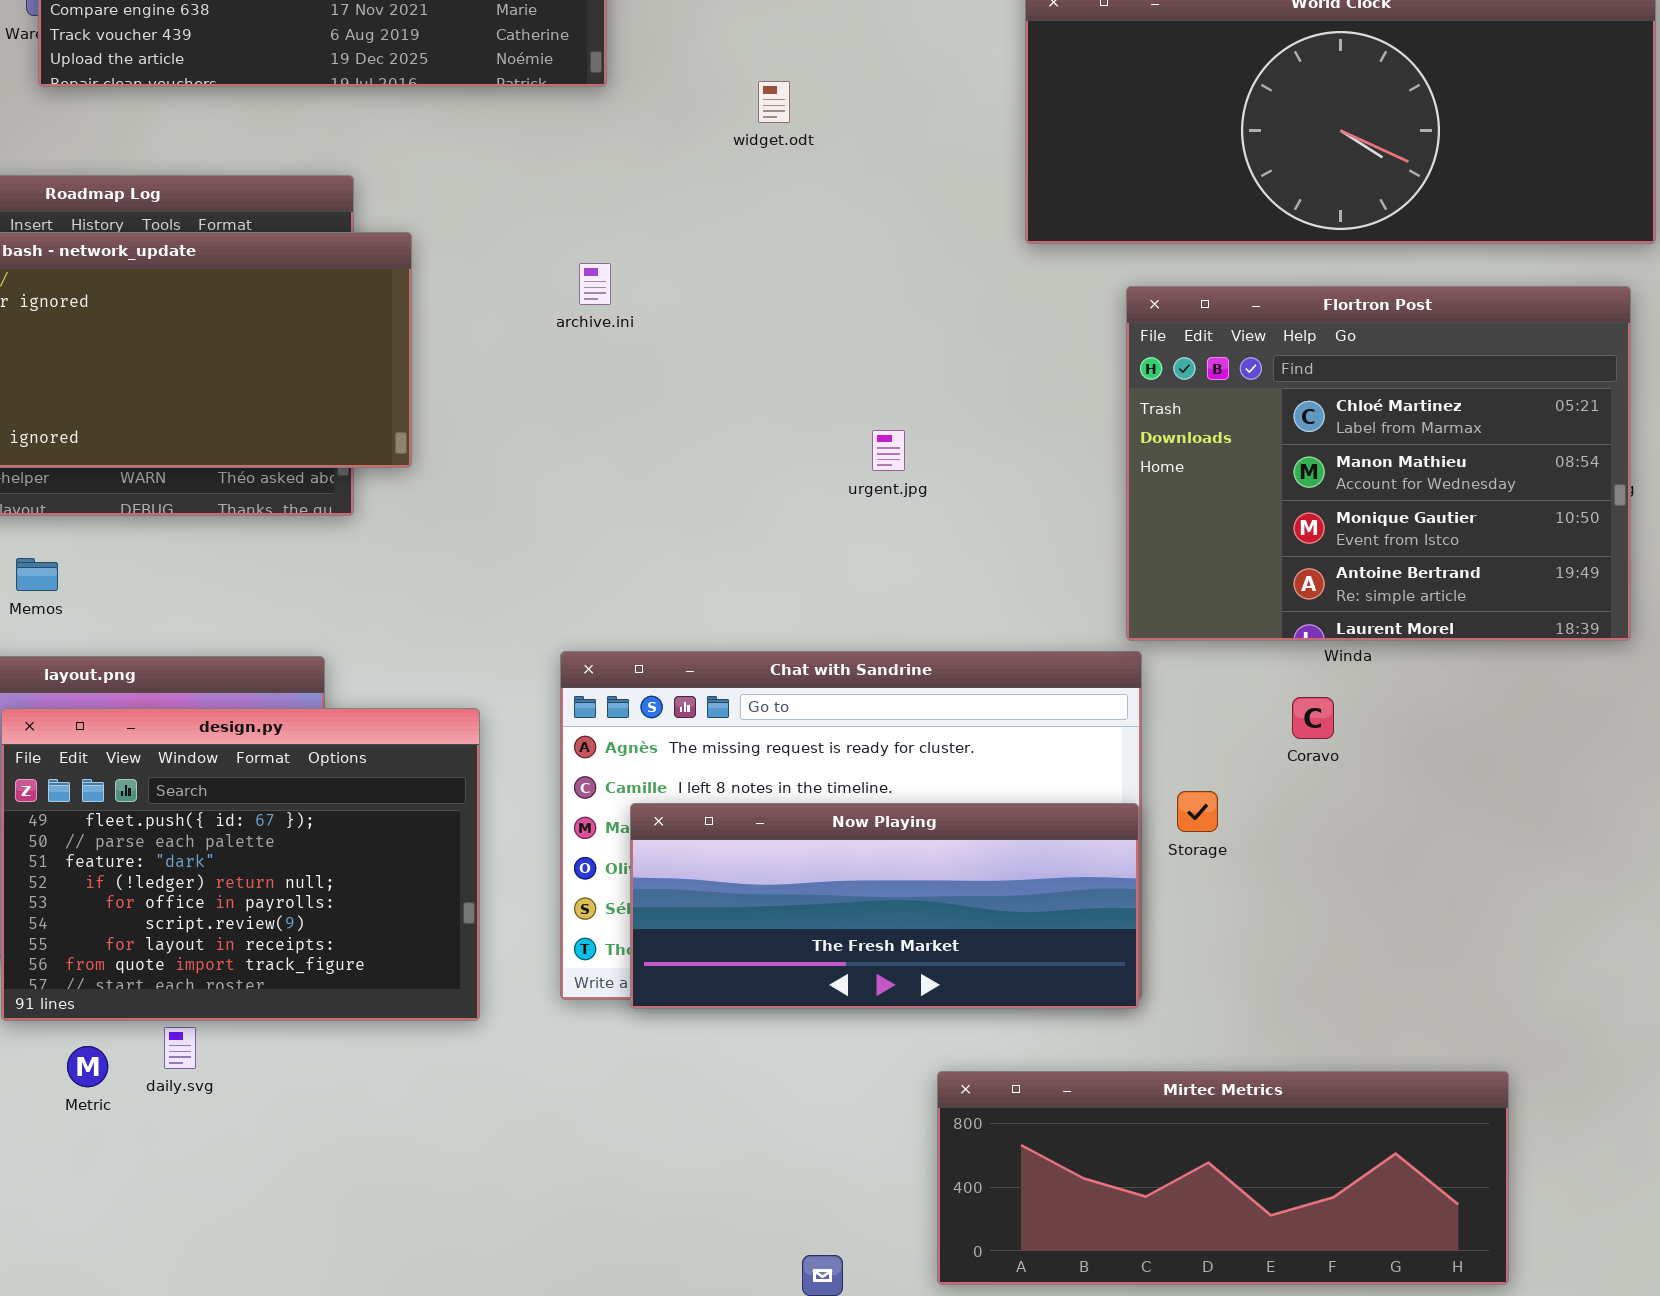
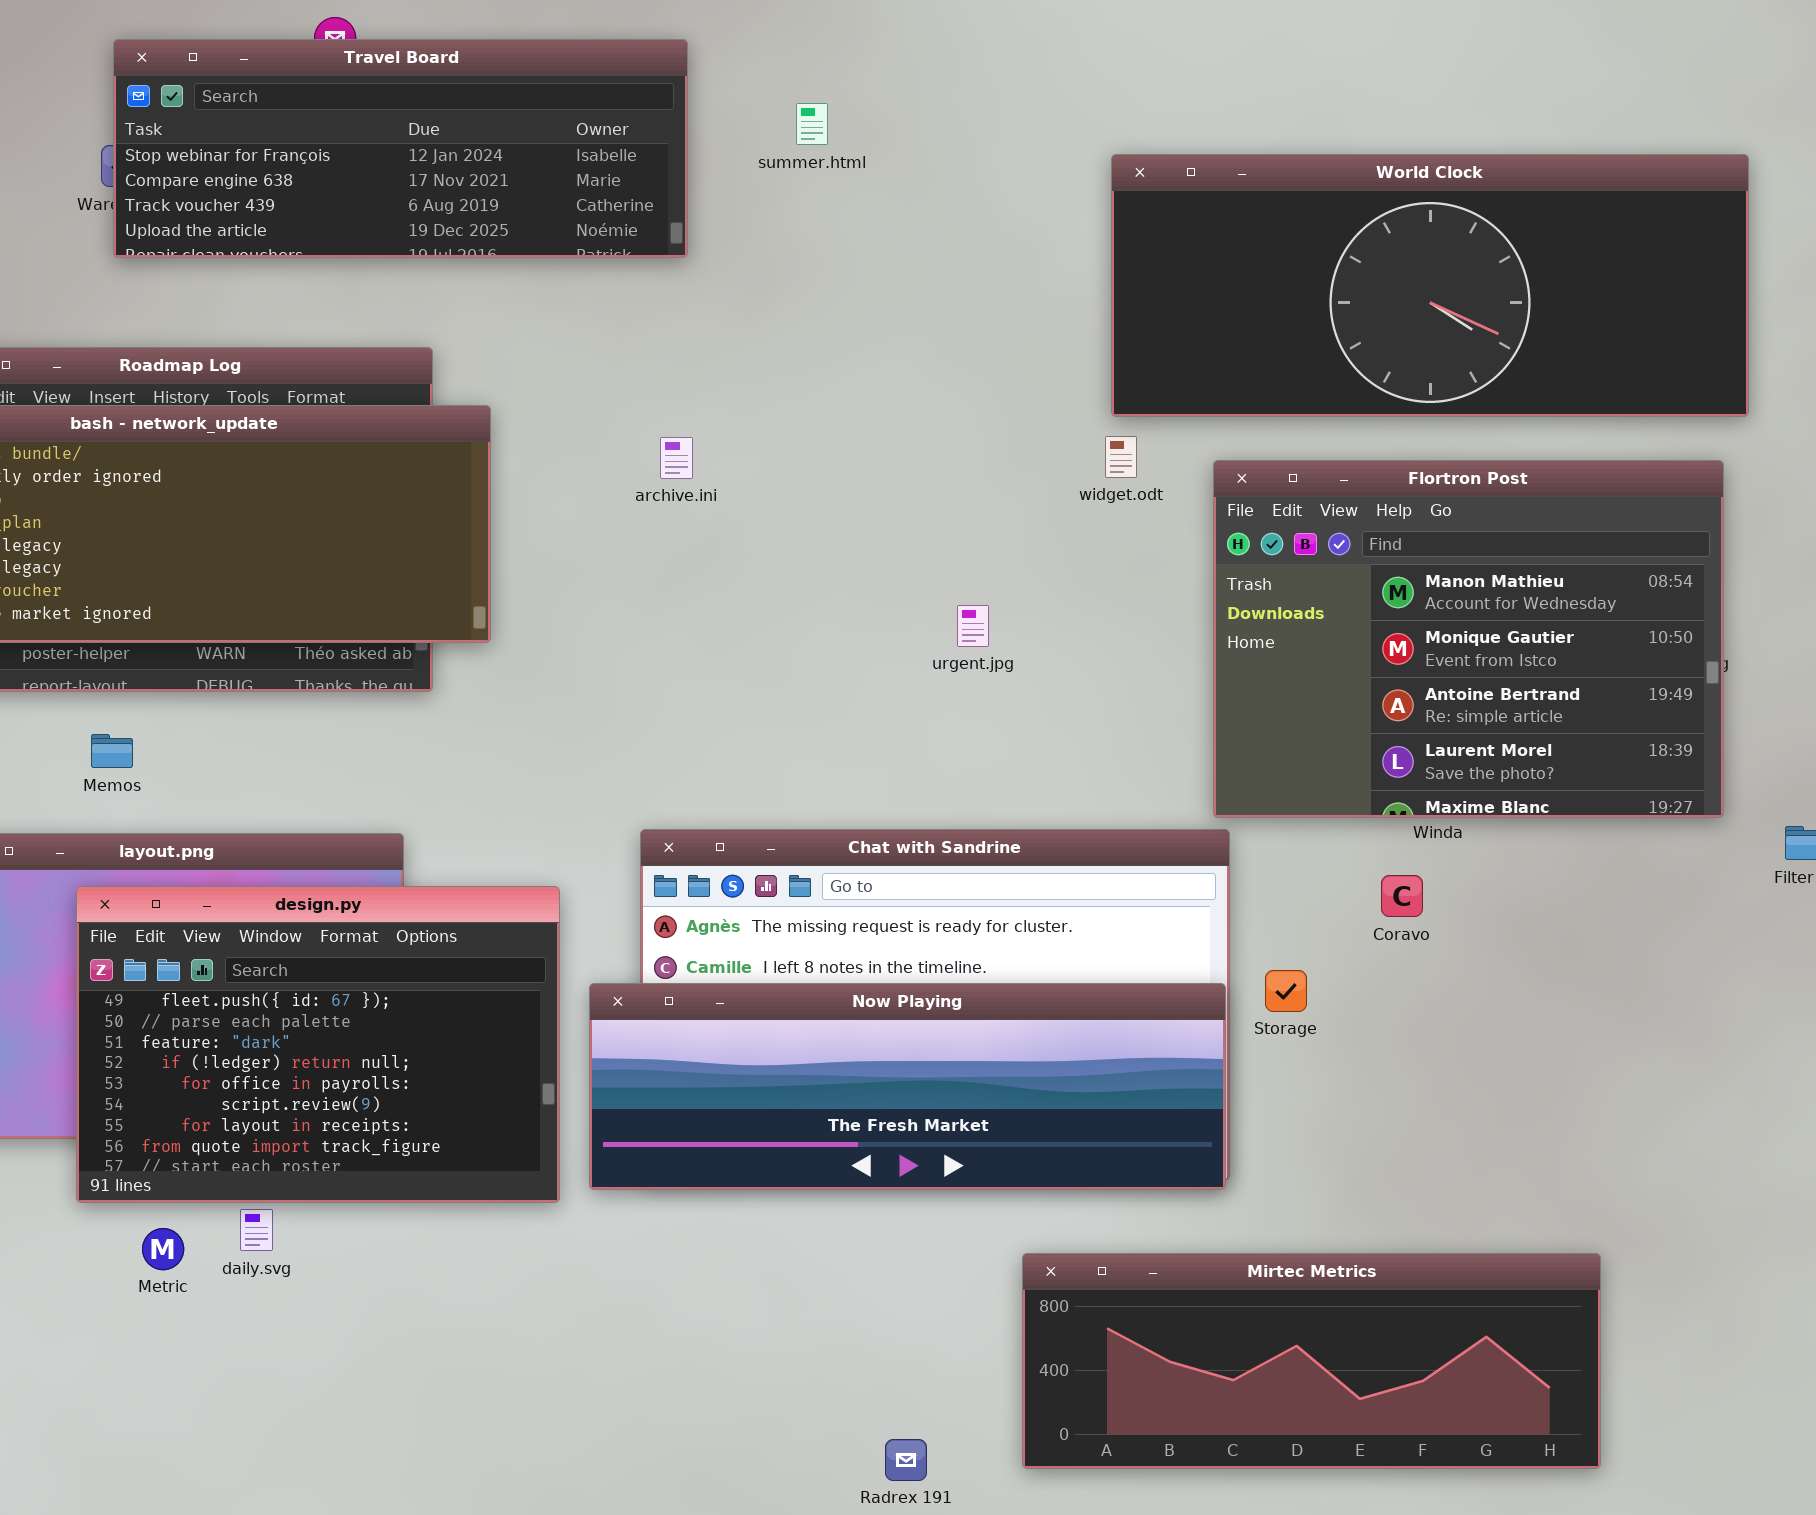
widget.odt: [758,81,790,123] -> [1105,436,1137,478], moved
Flortron Post: [1126,286,1631,641] -> [1213,460,1724,818], scrolled down 1 row
Now Playing: [630,803,1139,1009] -> [589,983,1226,1190], resized

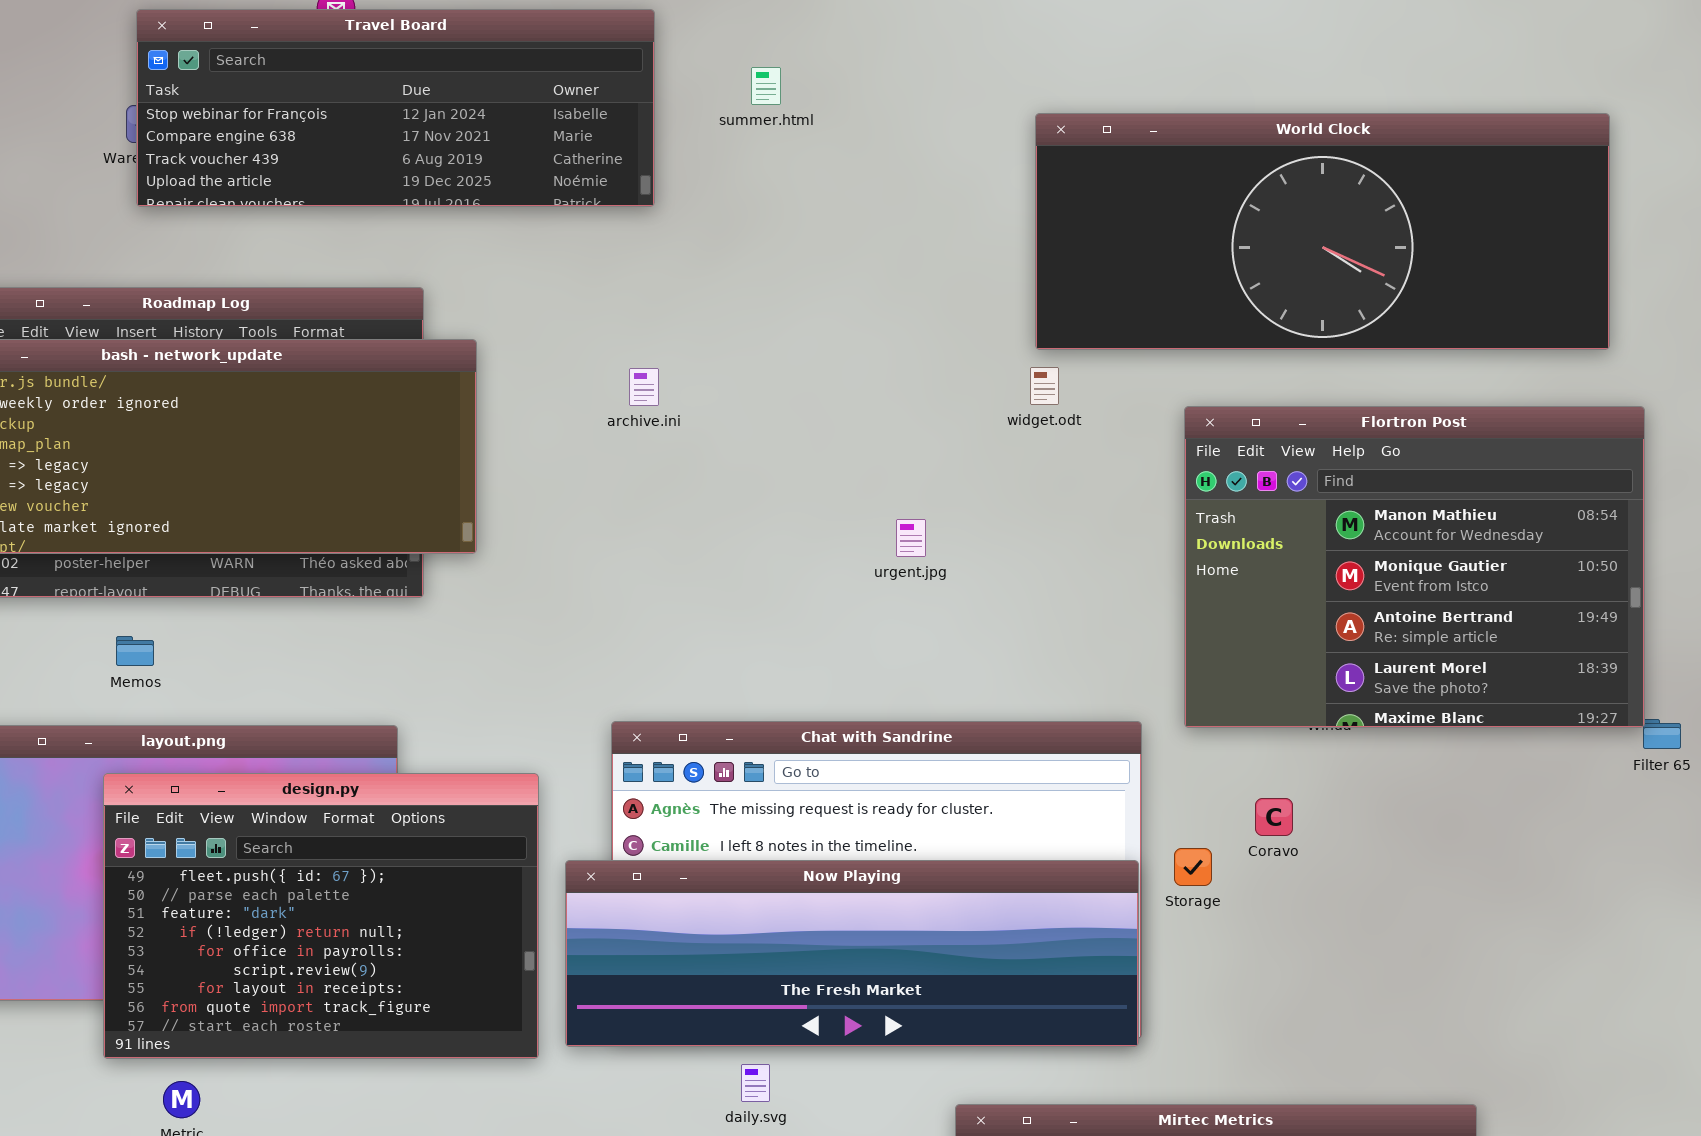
Flortron Post: [1213,460,1724,818] -> [1184,406,1645,728], moved
Coravo: [1381,875,1423,917] -> [1255,798,1293,836], moved
daily.svg: [240,1209,273,1251] -> [741,1064,770,1102], moved

